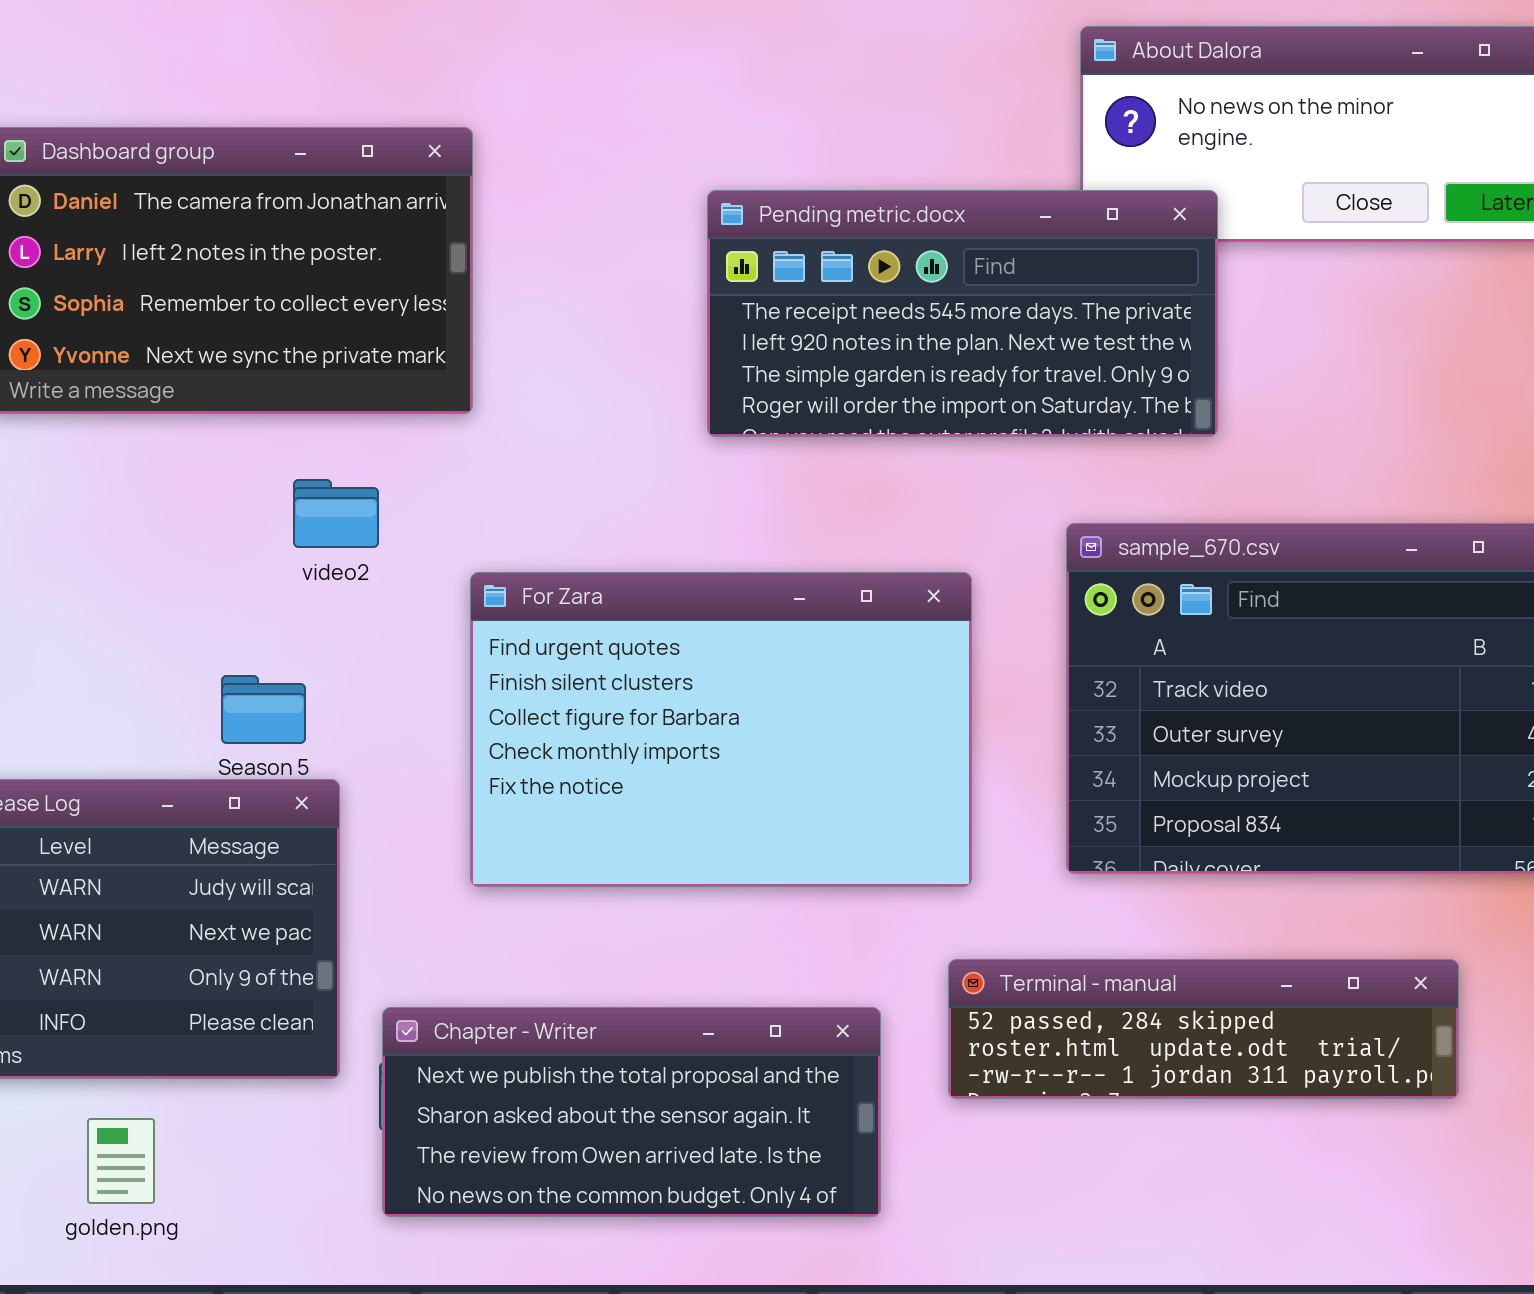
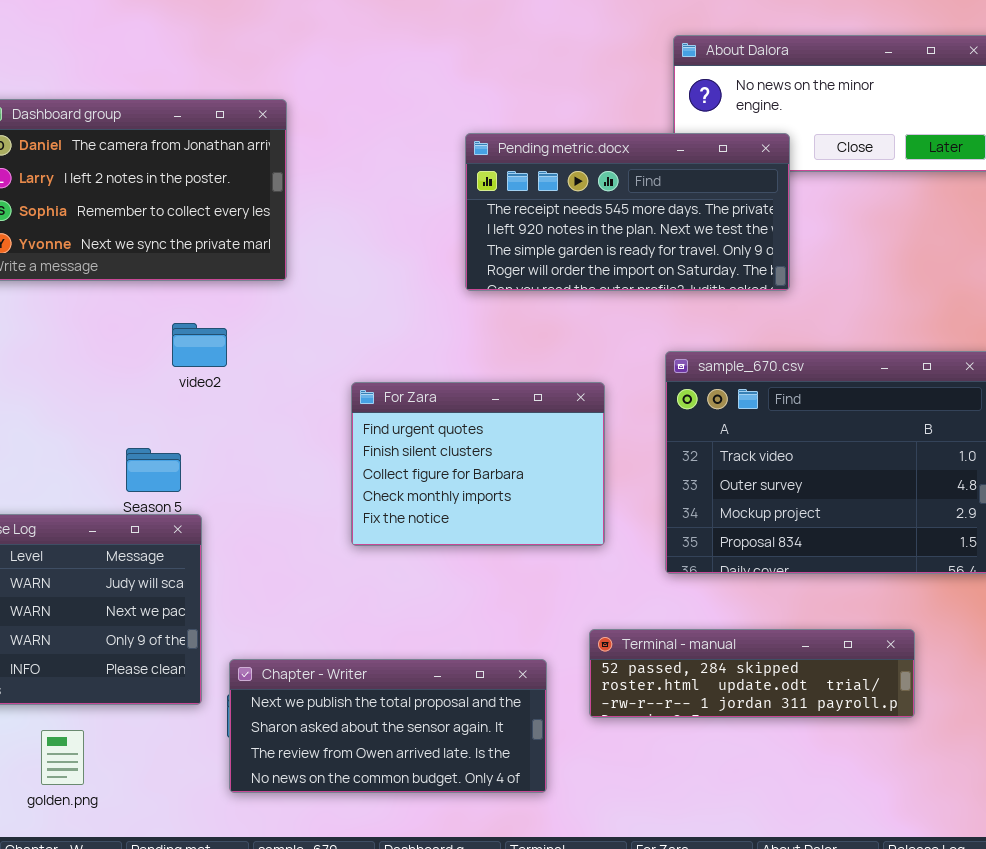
Pending metric.docx: [707,190,1218,437] -> [465,133,790,291], moved
For Zara: [470,572,972,887] -> [351,382,605,546], resized

